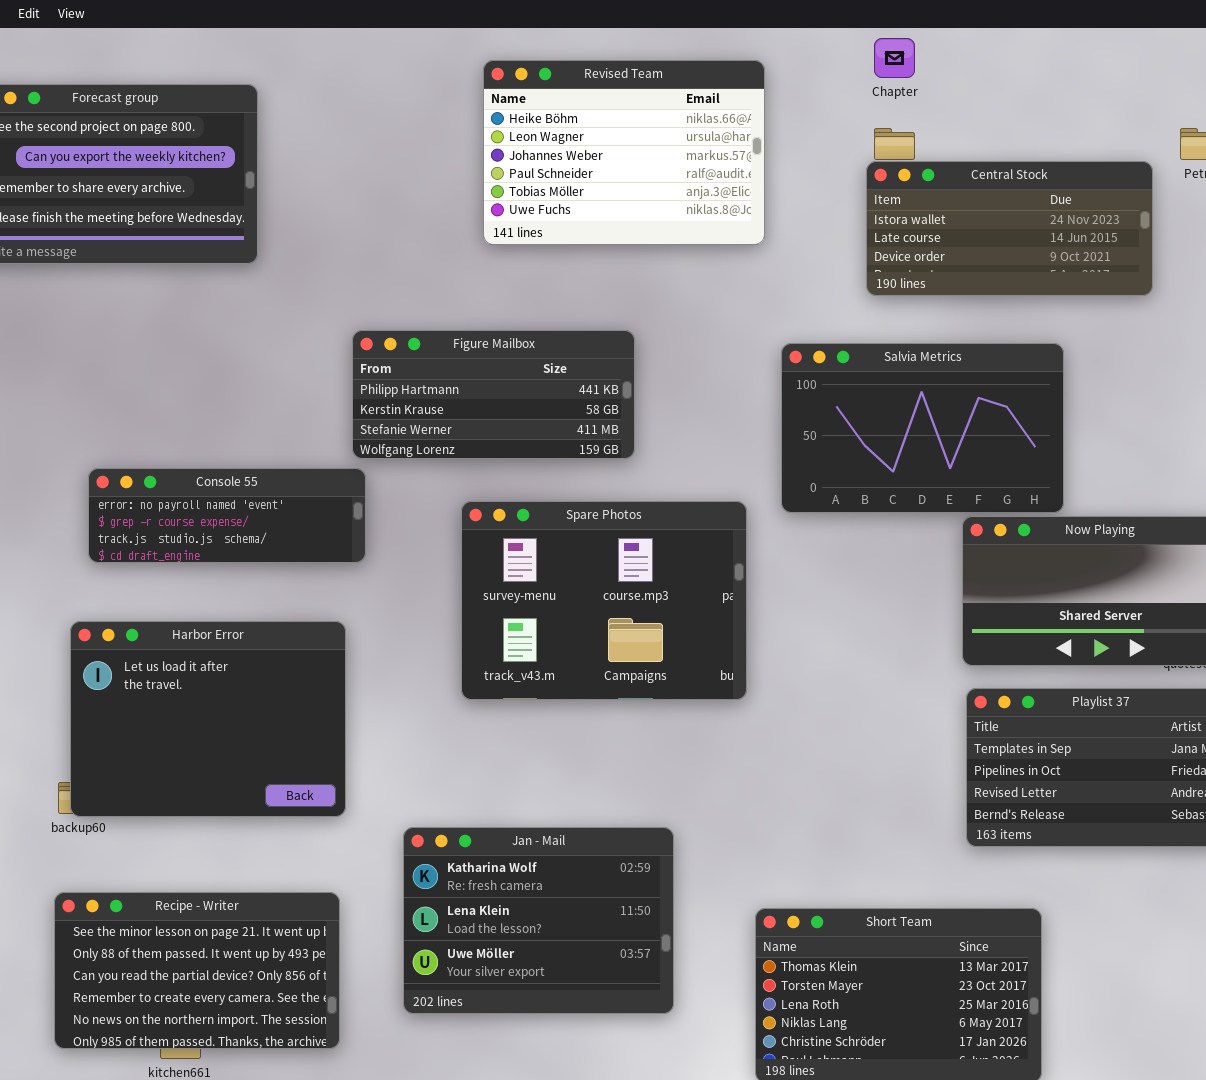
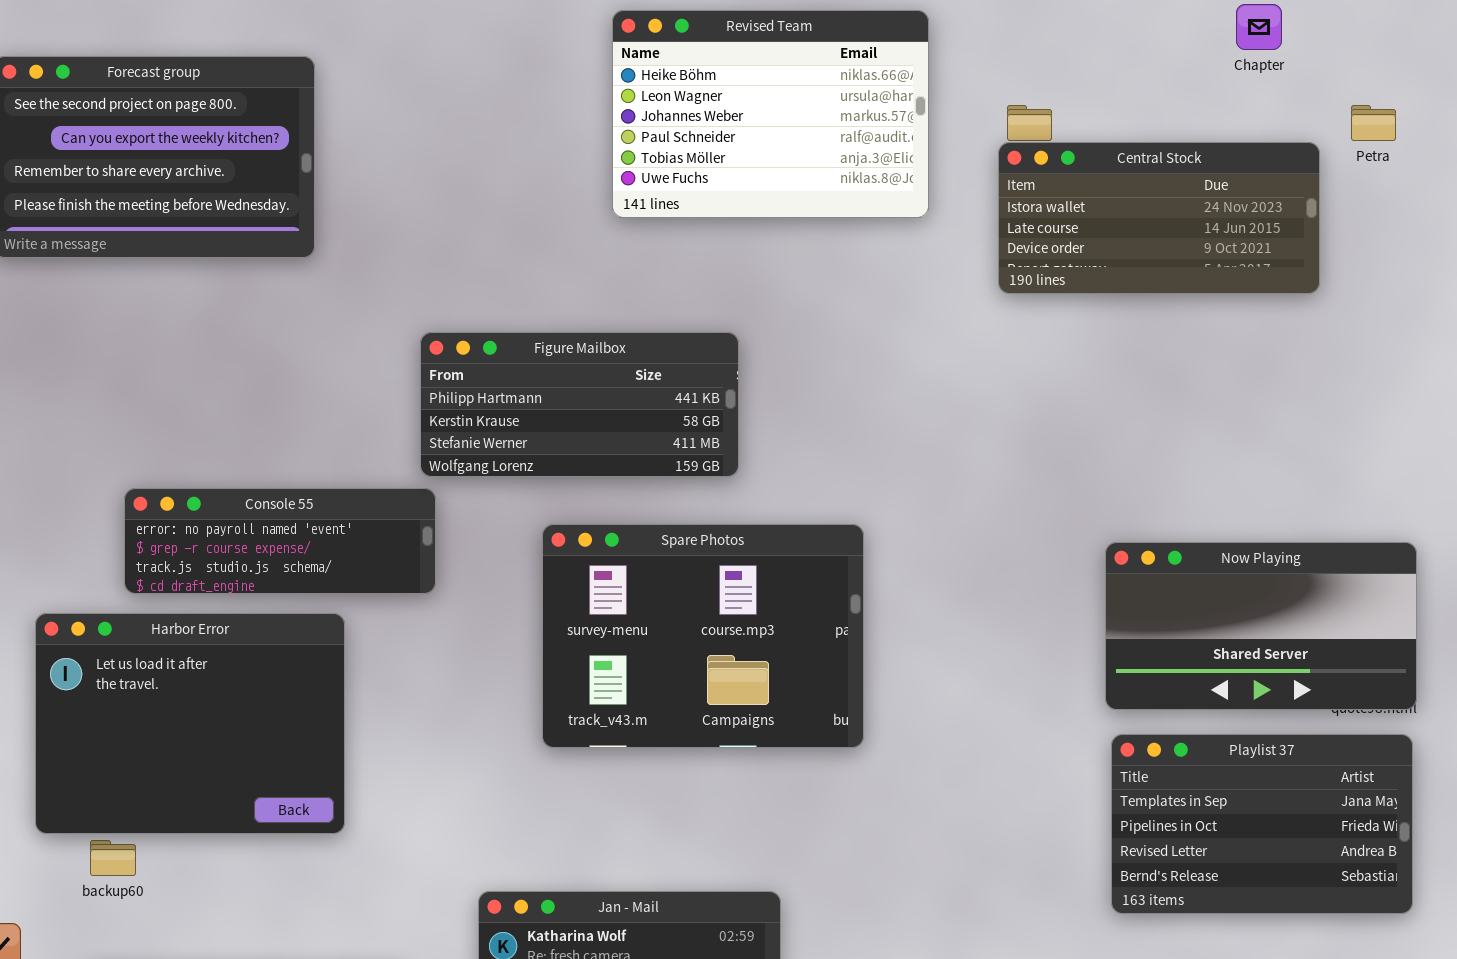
Chapter: [874,38,915,78] -> [1236,4,1282,50], moved
Revised Team: [483,60,765,245] -> [612,10,929,218], moved
Salvia Metrics: [781,343,1064,513] -> none, closed
Harbor Error: [70,621,346,817] -> [35,613,345,834], moved

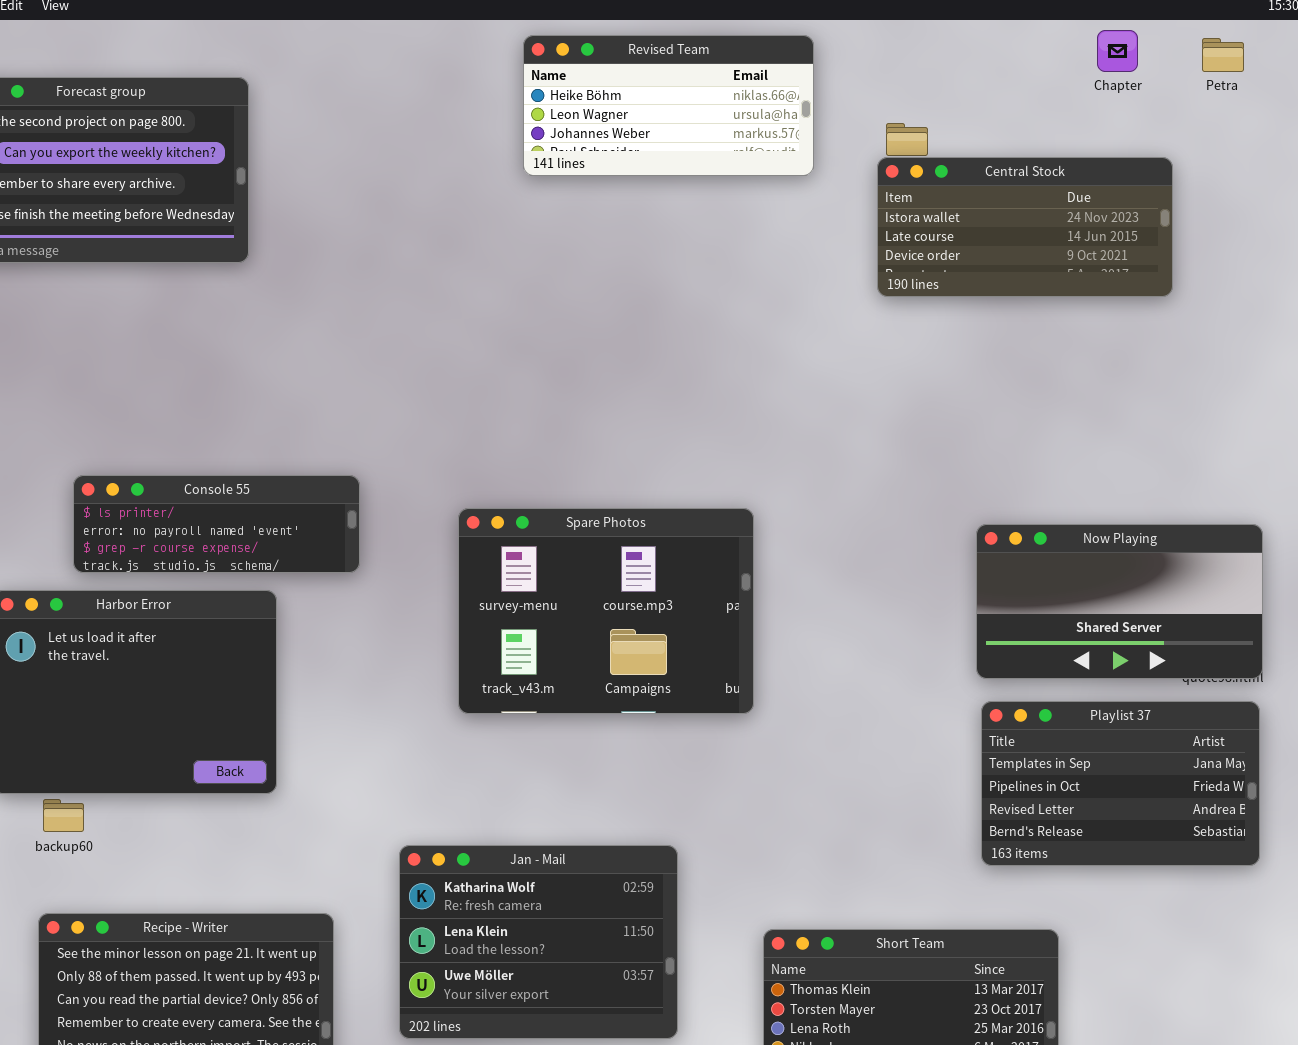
Revised Team: [612,10,929,218] -> [523,35,814,176], resized
Petra: [1351,105,1396,141] -> [1202,38,1244,72], moved
Figure Mailbox: [420,332,739,477] -> none, closed
Console 55: [124,488,436,594] -> [73,475,360,573], scrolled up 1 row

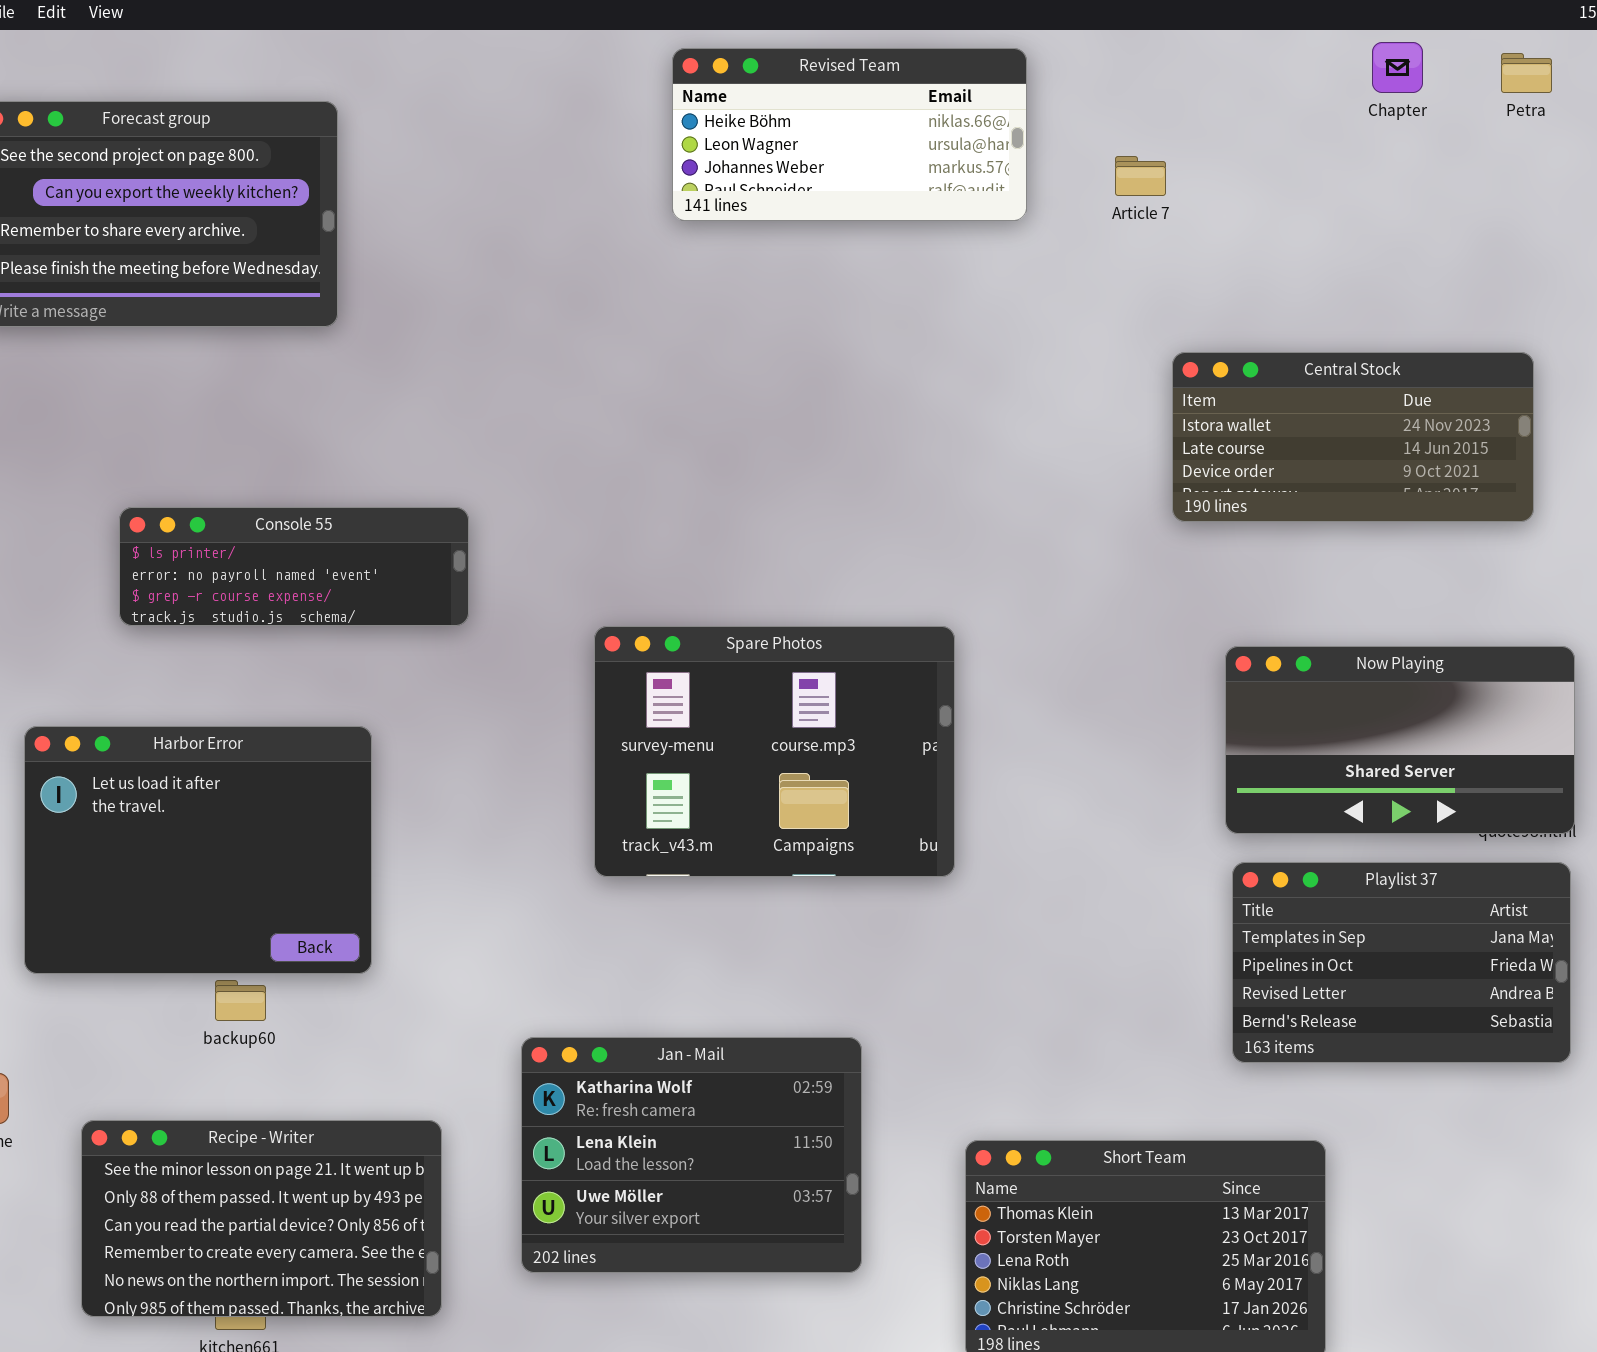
Central Stock: [877,157,1173,297] -> [1172,352,1534,522], moved
Console 55: [73,475,360,573] -> [119,507,469,626], moved
backup60: [43,799,84,832] -> [215,980,266,1021], moved

